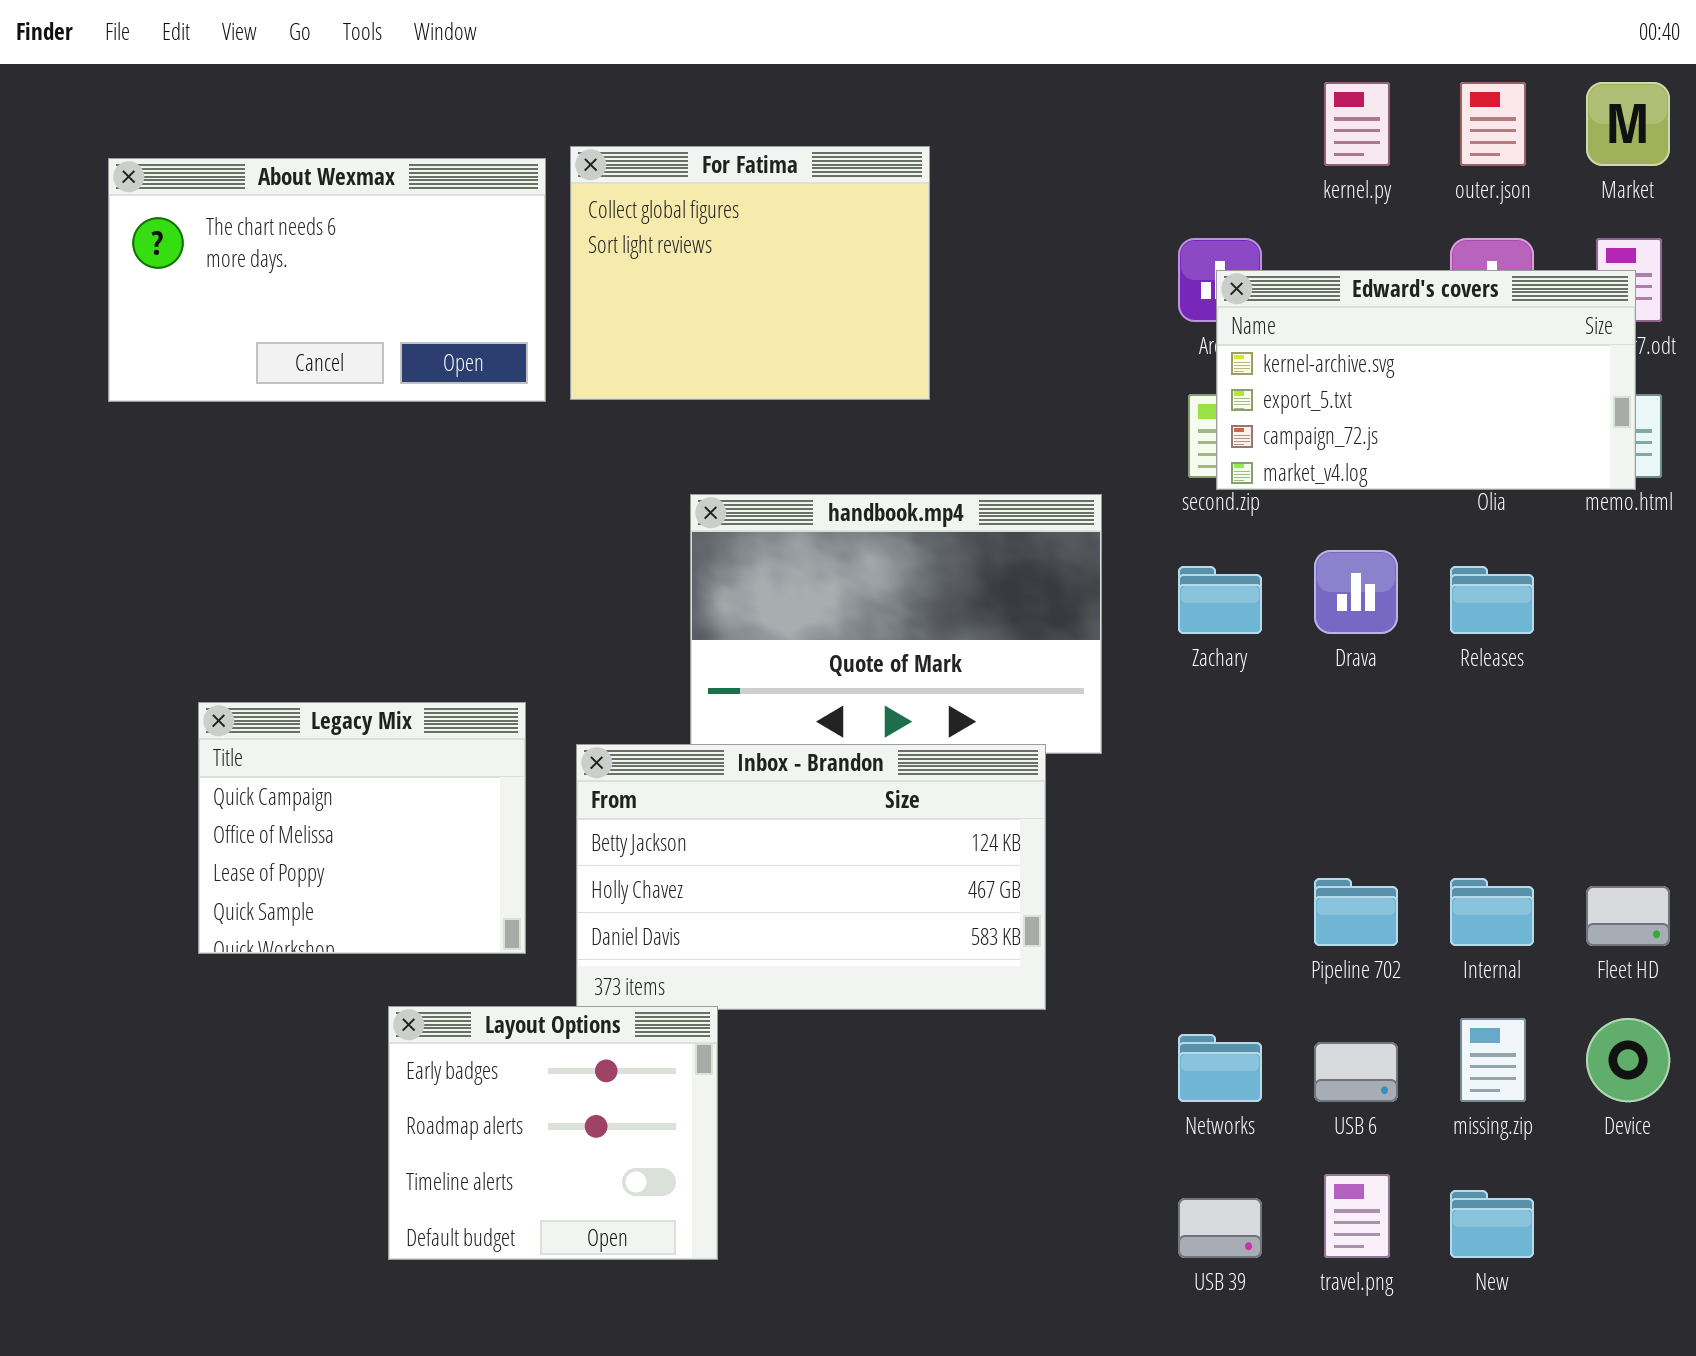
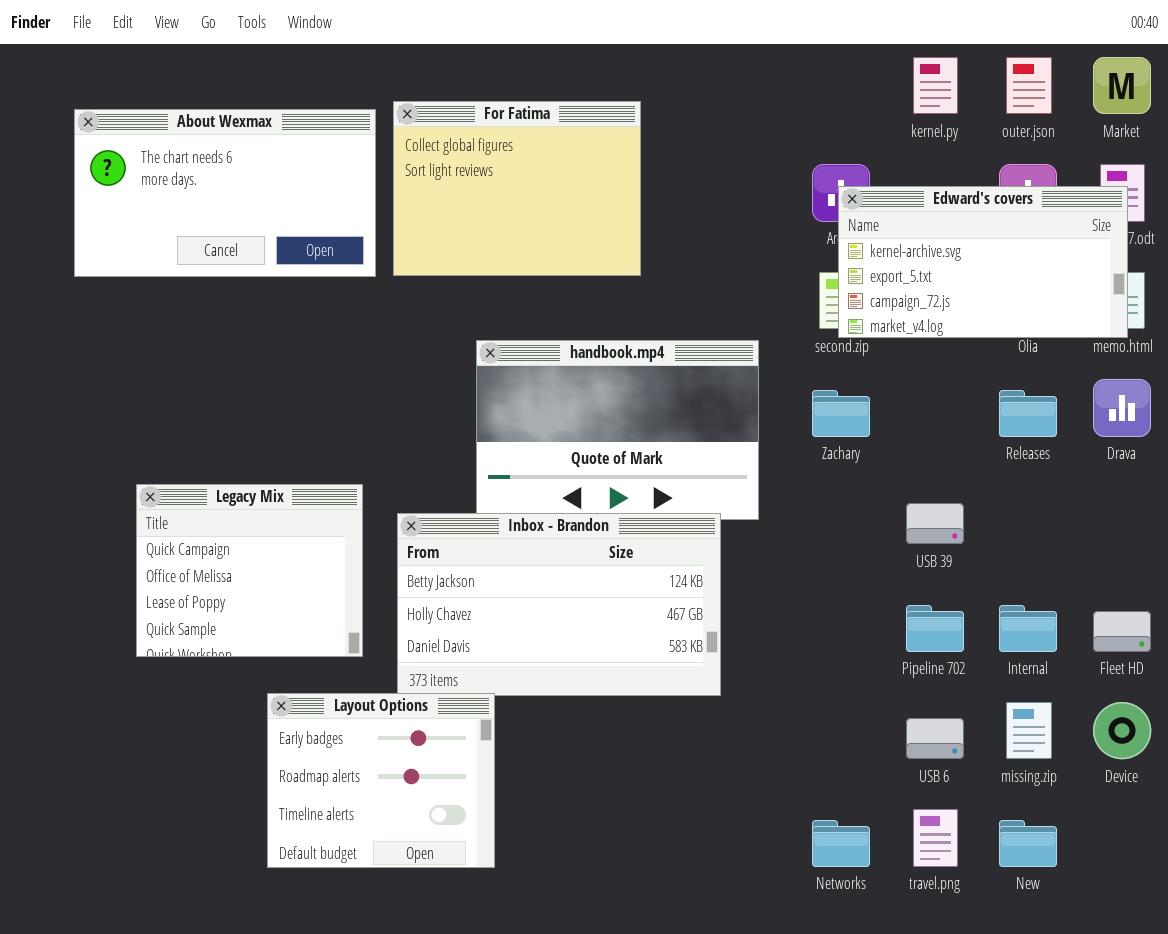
Drava: [1314,550,1398,634] -> [1093,379,1151,437], moved
Networks: [1178,1034,1262,1102] -> [812,820,870,867], moved
USB 39: [1178,1198,1262,1258] -> [906,503,964,544], moved

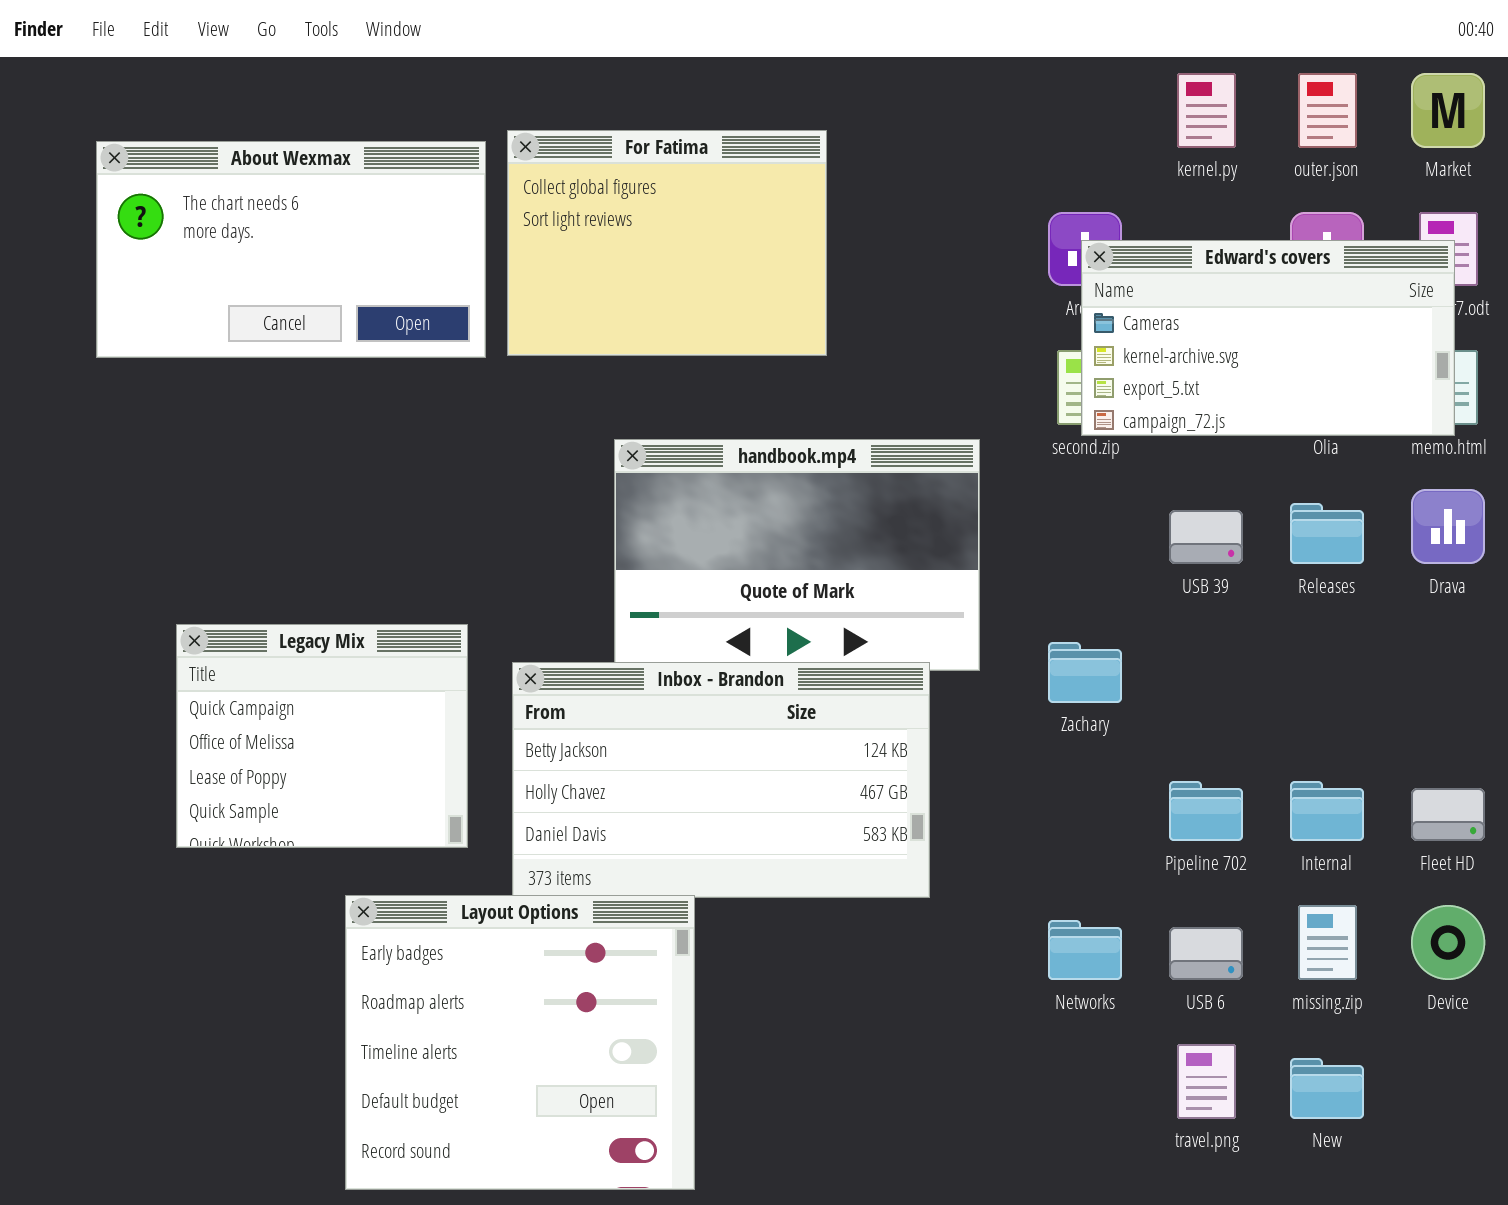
Edward's covers: [838,186,1128,338] -> [1081,240,1455,436], scrolled up 1 row
Zachary: [812,390,870,437] -> [1048,642,1122,703], moved
USB 39: [906,503,964,544] -> [1169,510,1243,564], moved
Layout Options: [267,693,495,868] -> [345,895,695,1190], resized
Networks: [812,820,870,867] -> [1048,920,1122,980], moved

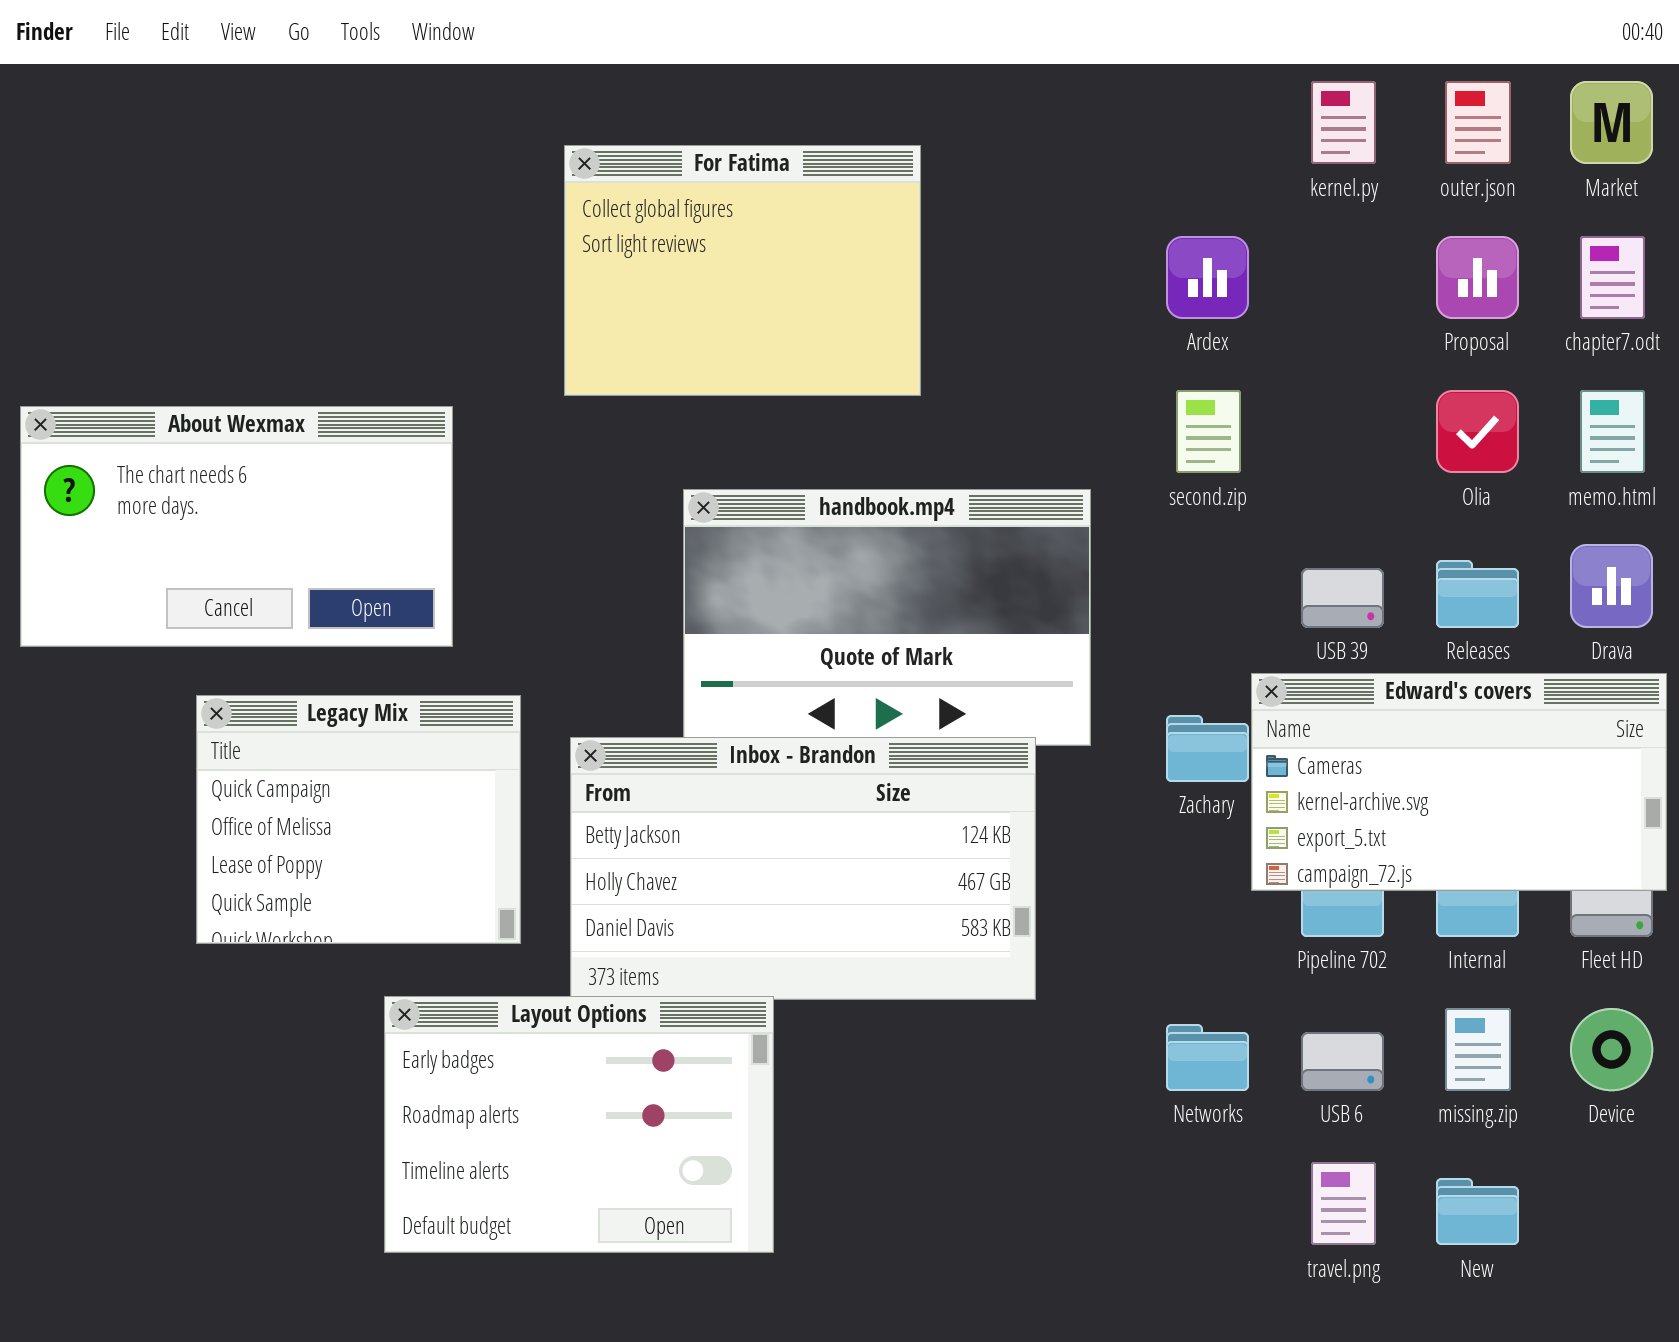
About Wexmax: [96,141,486,358] -> [20,406,453,647], moved
Edward's covers: [1081,240,1455,436] -> [1251,673,1667,891], moved
Layout Options: [345,895,695,1190] -> [384,996,774,1253], resized

